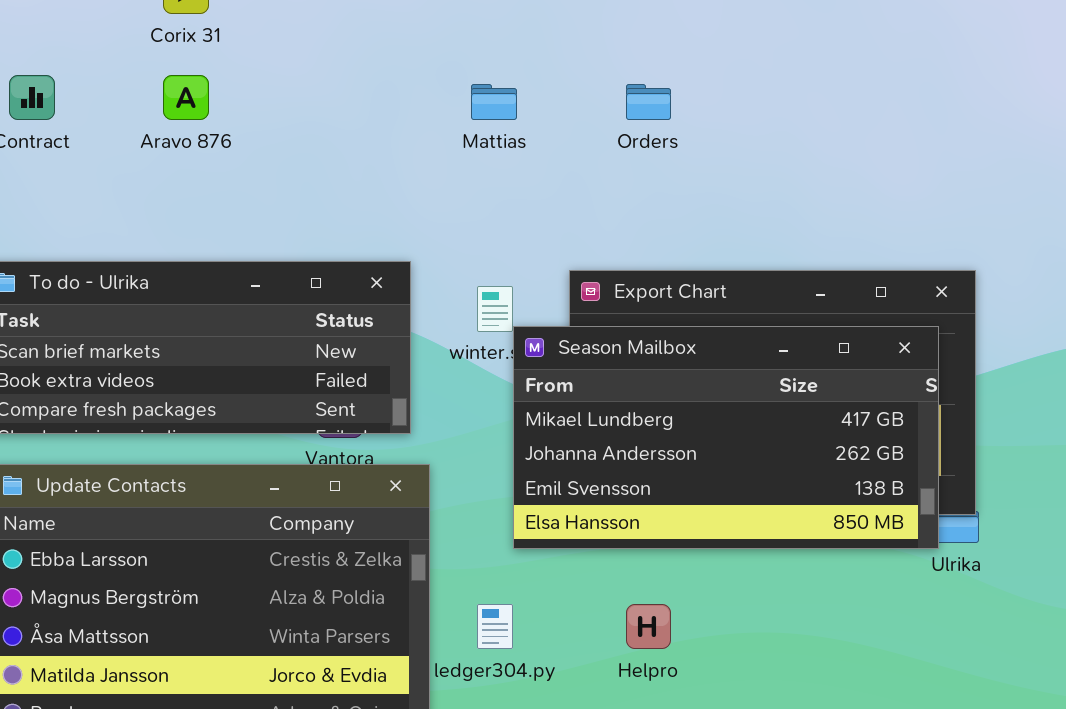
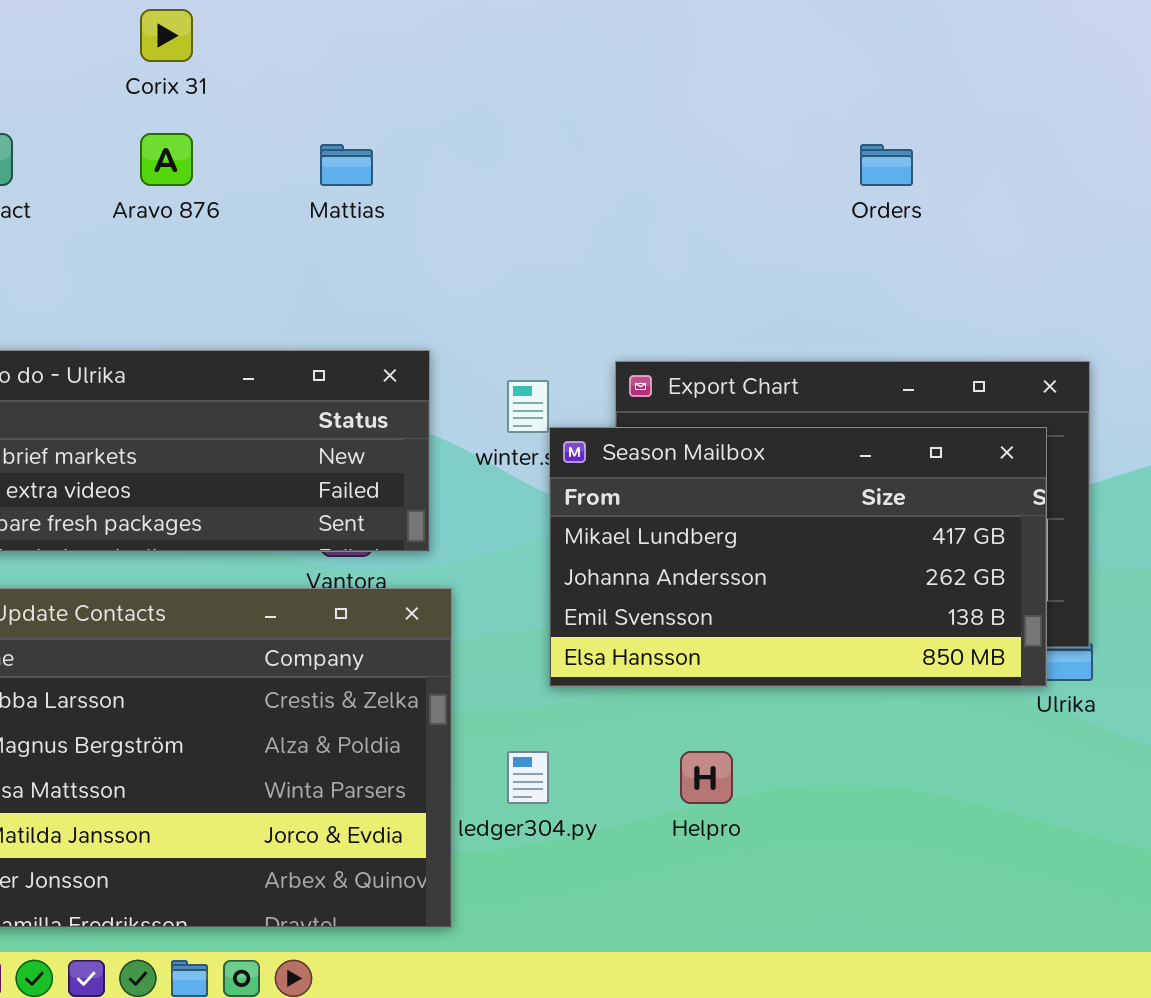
Mattias: [471,84,517,120] -> [320,144,373,186], moved
Orders: [626,84,671,120] -> [860,144,913,186], moved

